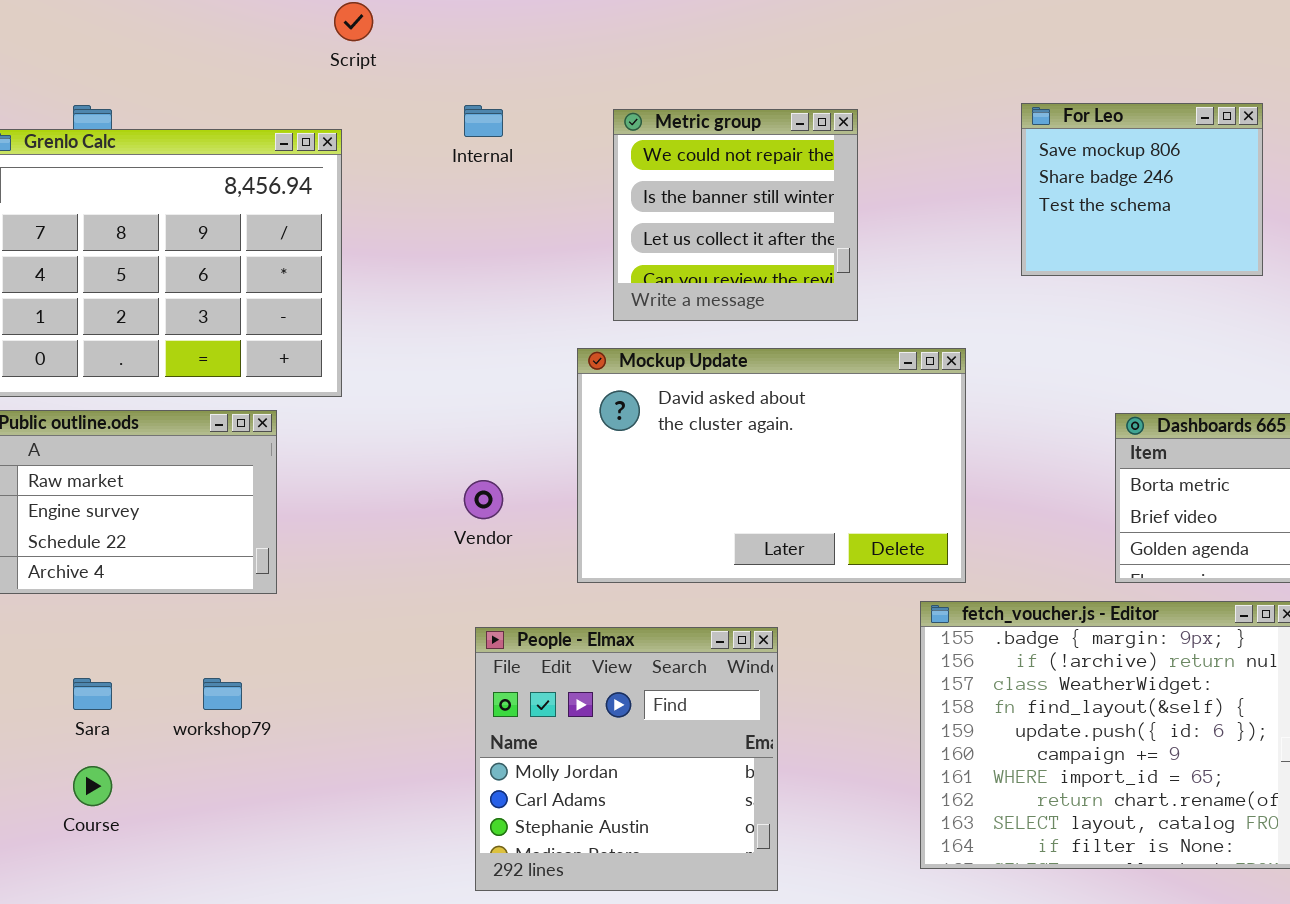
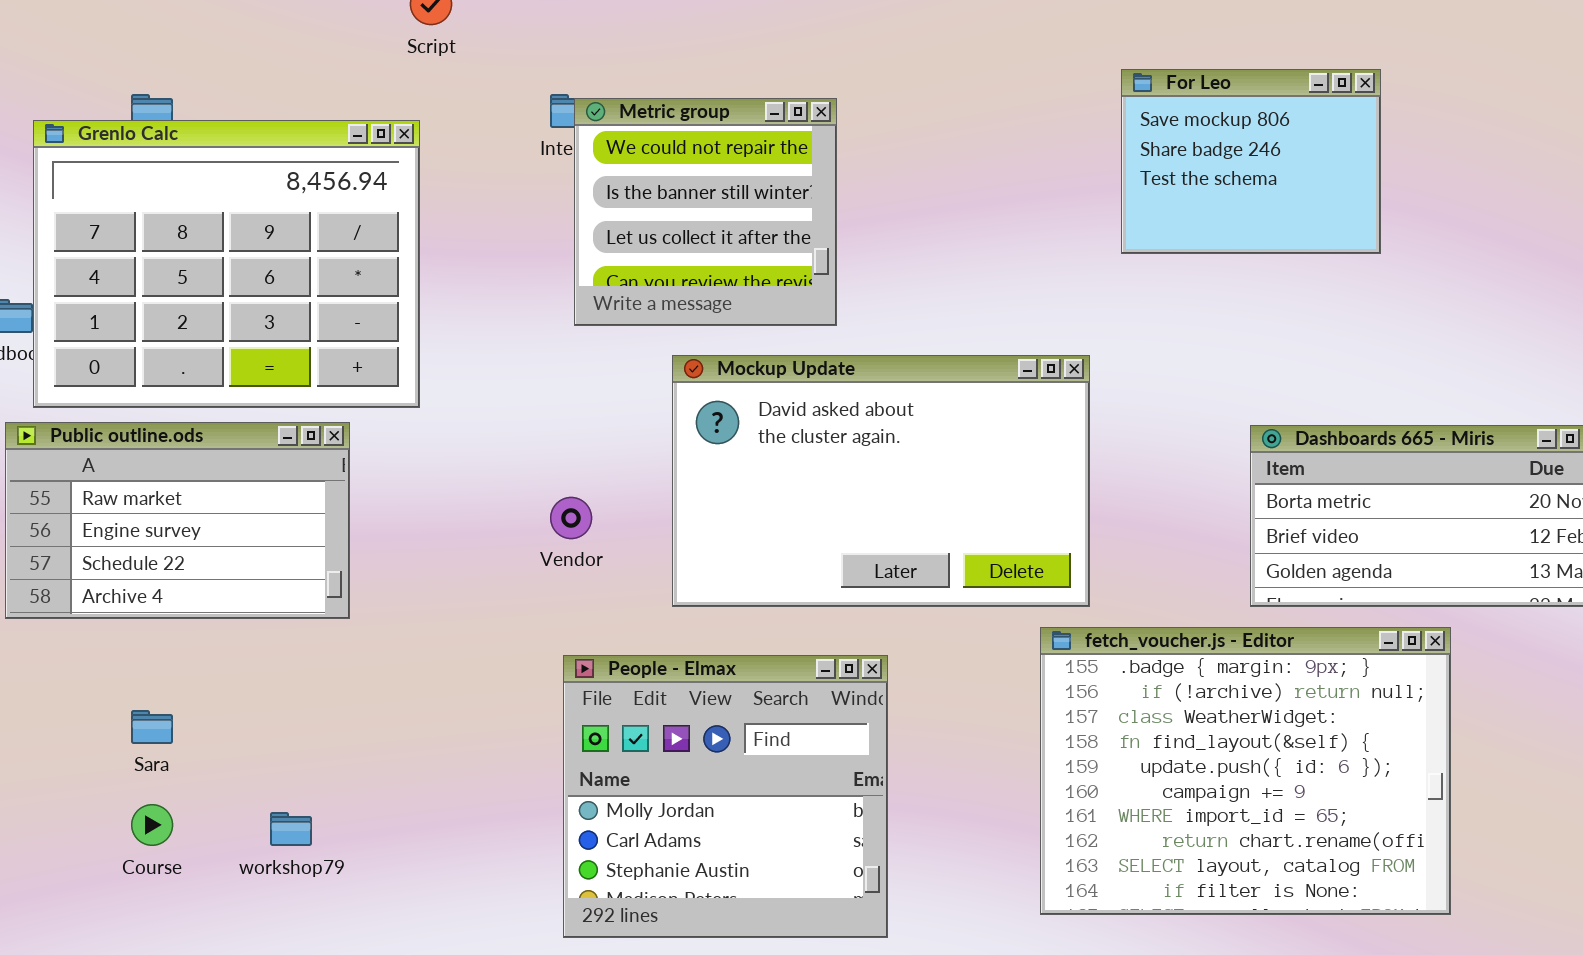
For Leo: [1021,103,1263,276] -> [1121,69,1381,254], moved
Metric group: [613,109,858,321] -> [574,98,837,326], moved
workshop79: [203,678,242,710] -> [270,812,312,846], moved

